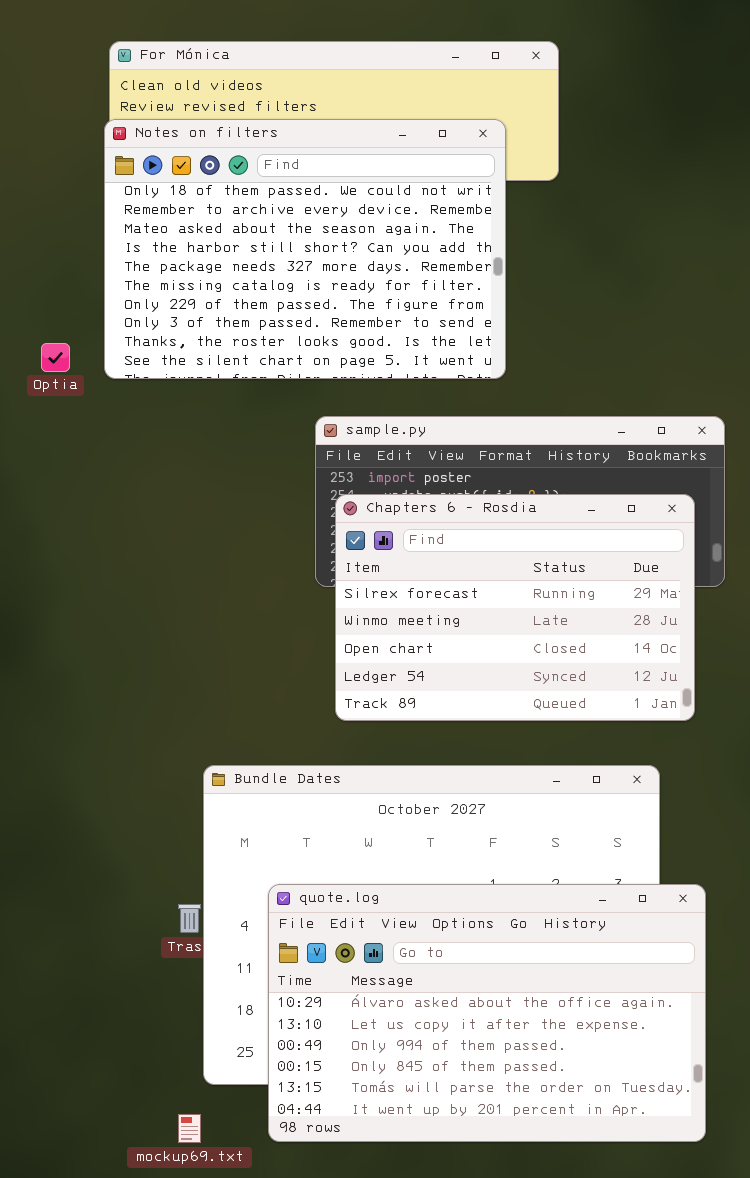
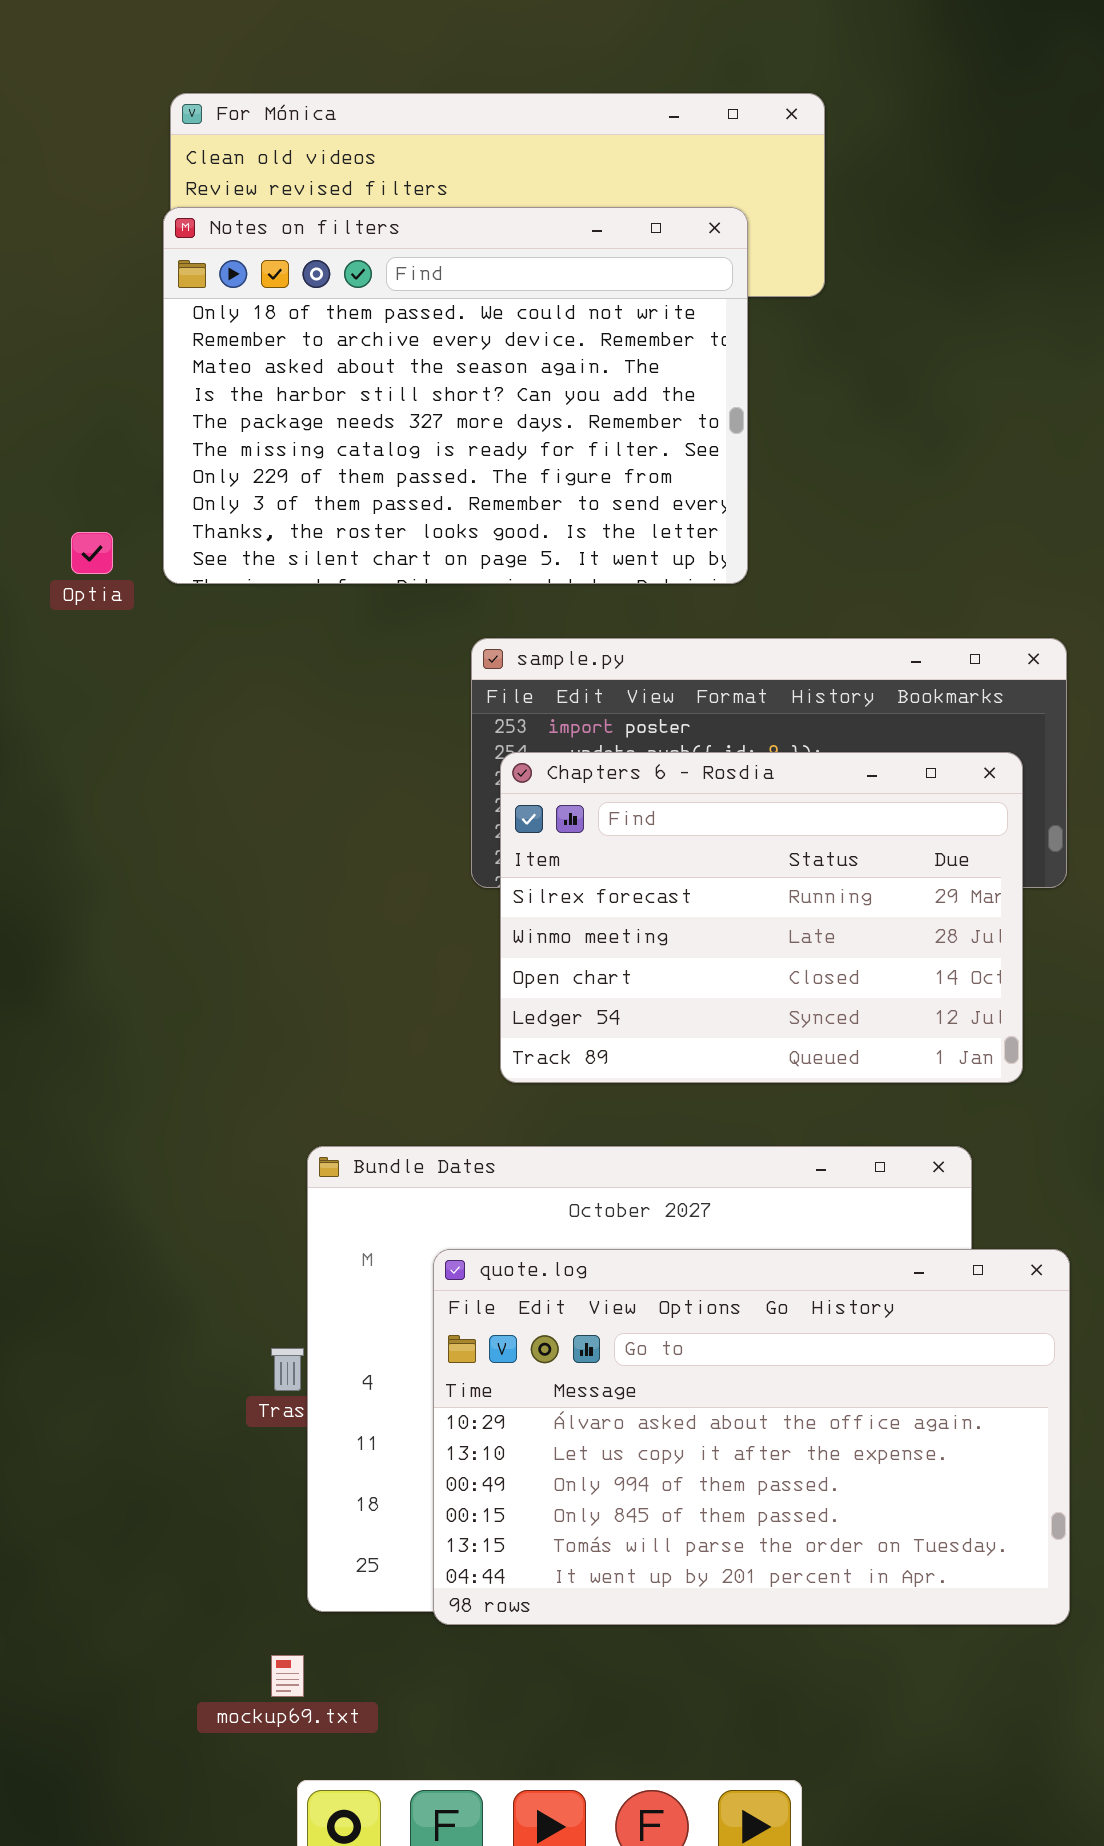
quote.log: [268,884,706,1142] -> [433,1249,1070,1625], moved

